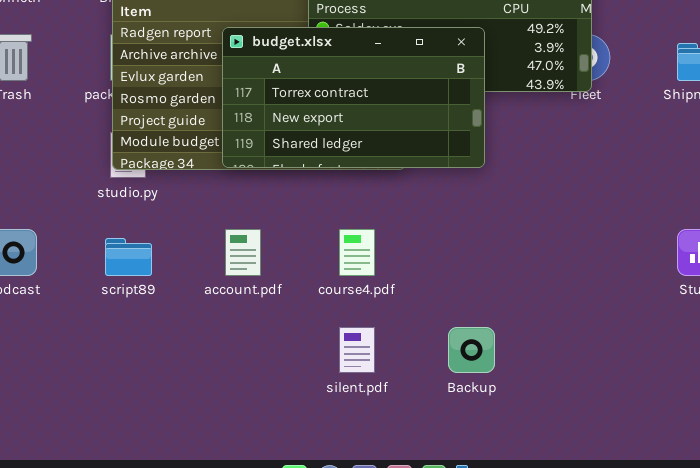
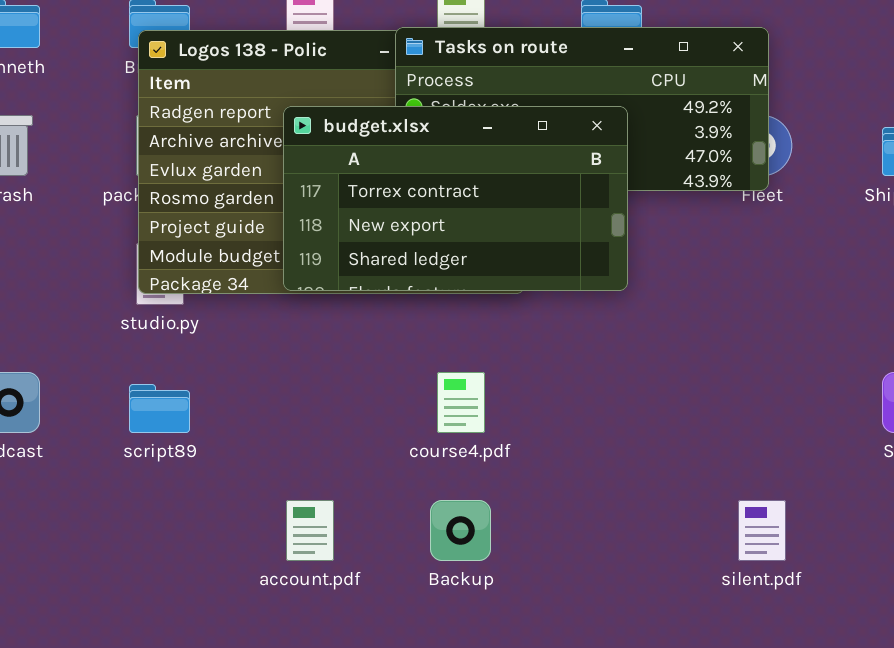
account.pdf: [225,229,261,276] -> [286,500,334,561], moved
silent.pdf: [339,327,375,373] -> [738,500,786,561], moved
Backup: [448,327,495,373] -> [430,500,491,561], moved

